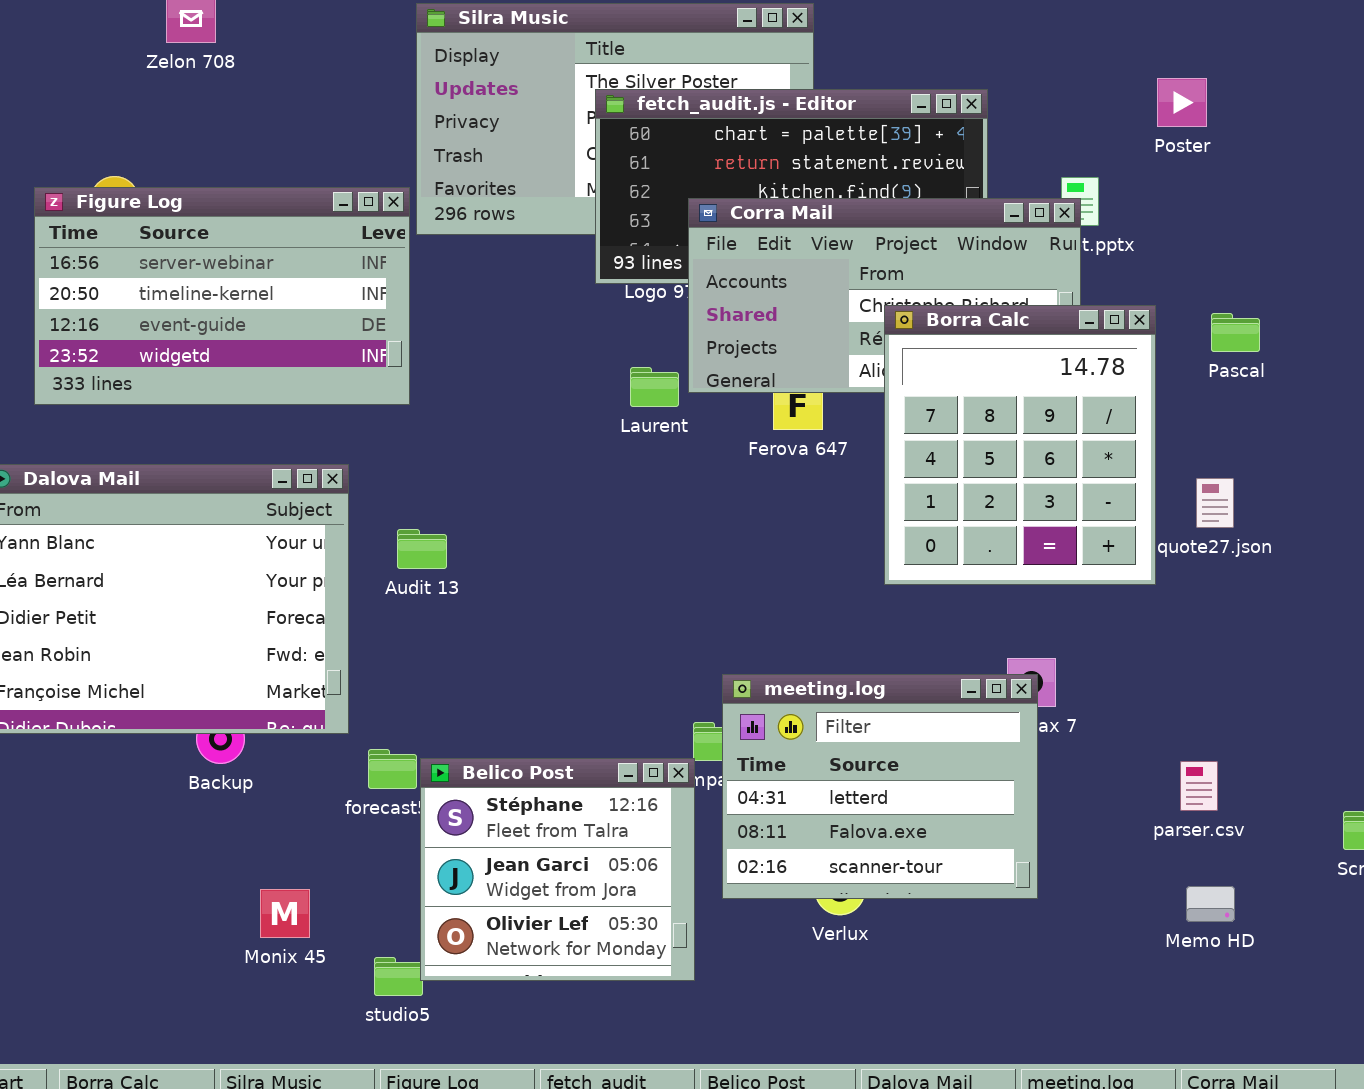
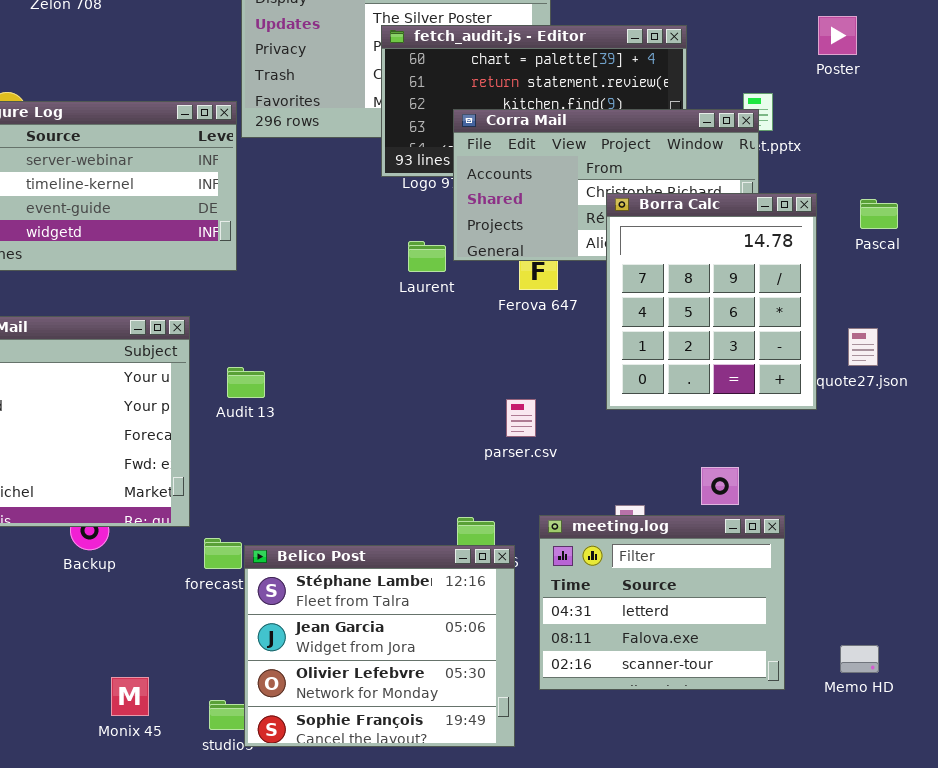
meeting.log: [722,674,1038,899] -> [539,515,785,690], moved
Belico Post: [420,758,695,981] -> [244,545,515,747], resized
parser.csv: [1180,761,1218,811] -> [506,399,536,437], moved
Monix 45: [260,889,310,938] -> [111,677,149,716], moved

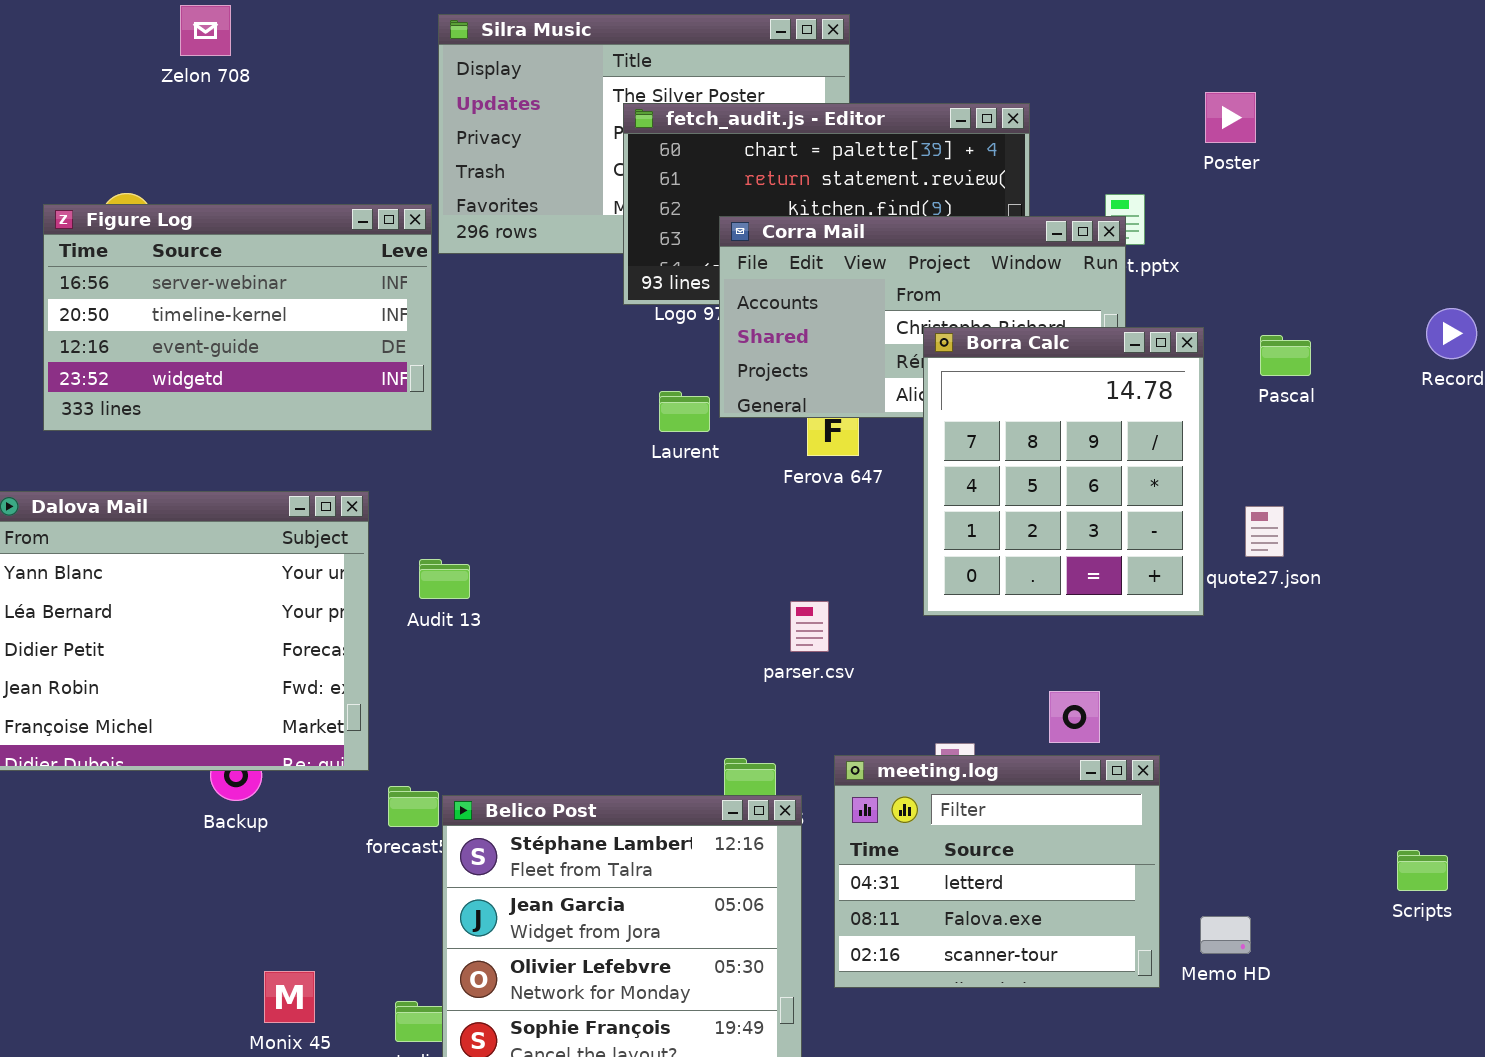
Memo HD: [840,645,879,673] -> [1200,916,1251,954], moved

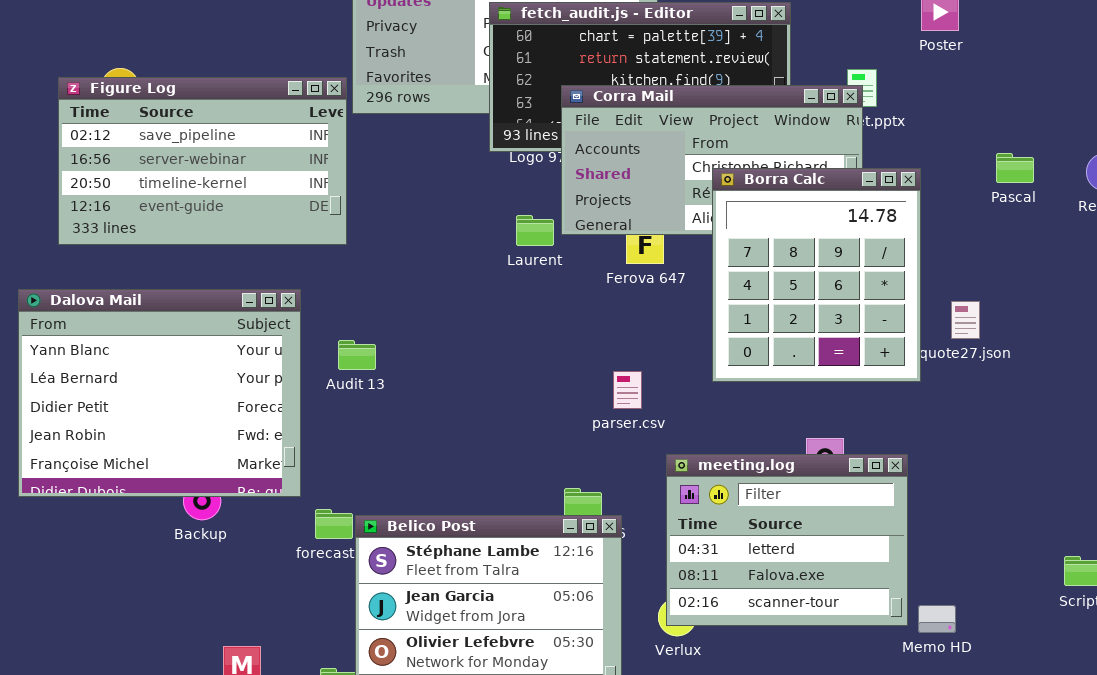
Figure Log: [43,204,432,431] -> [58,77,347,245], scrolled up 1 row
Pascal: [1260,335,1311,376] -> [996,153,1034,183], moved
meeting.log: [834,755,1160,988] -> [666,454,908,626], moved

